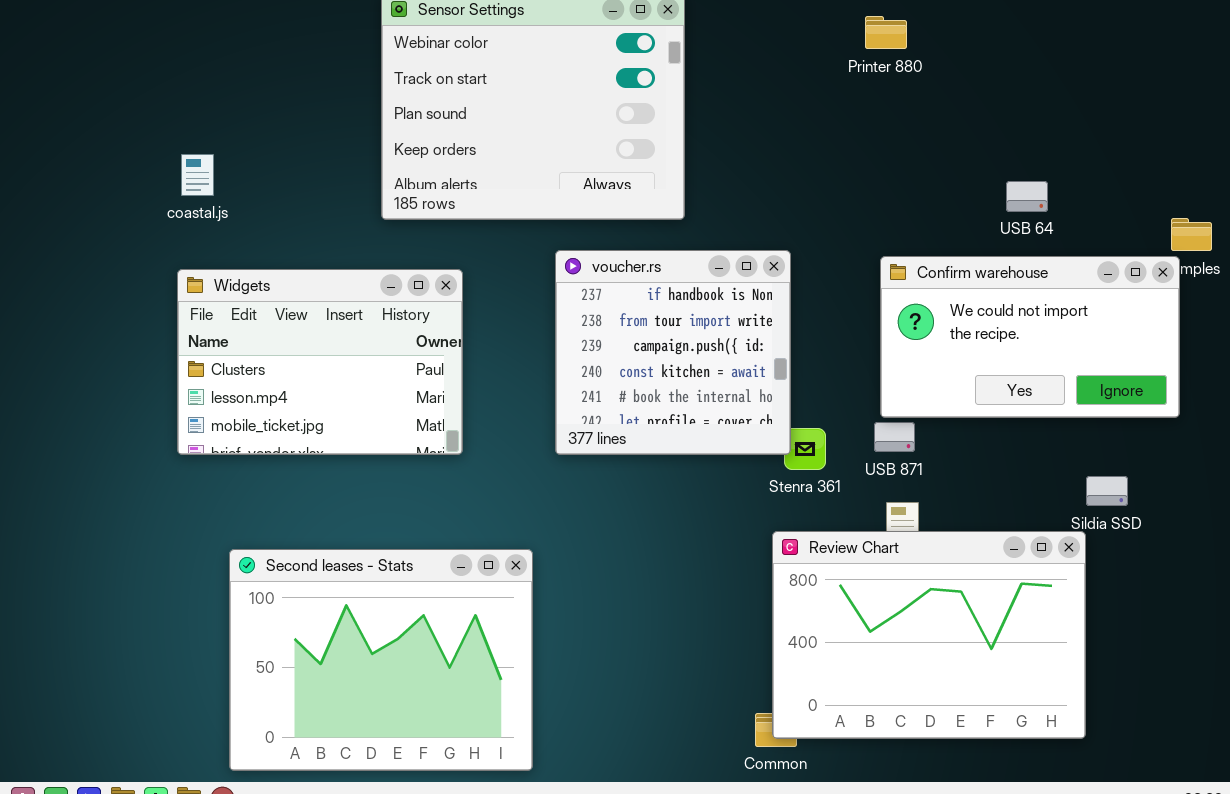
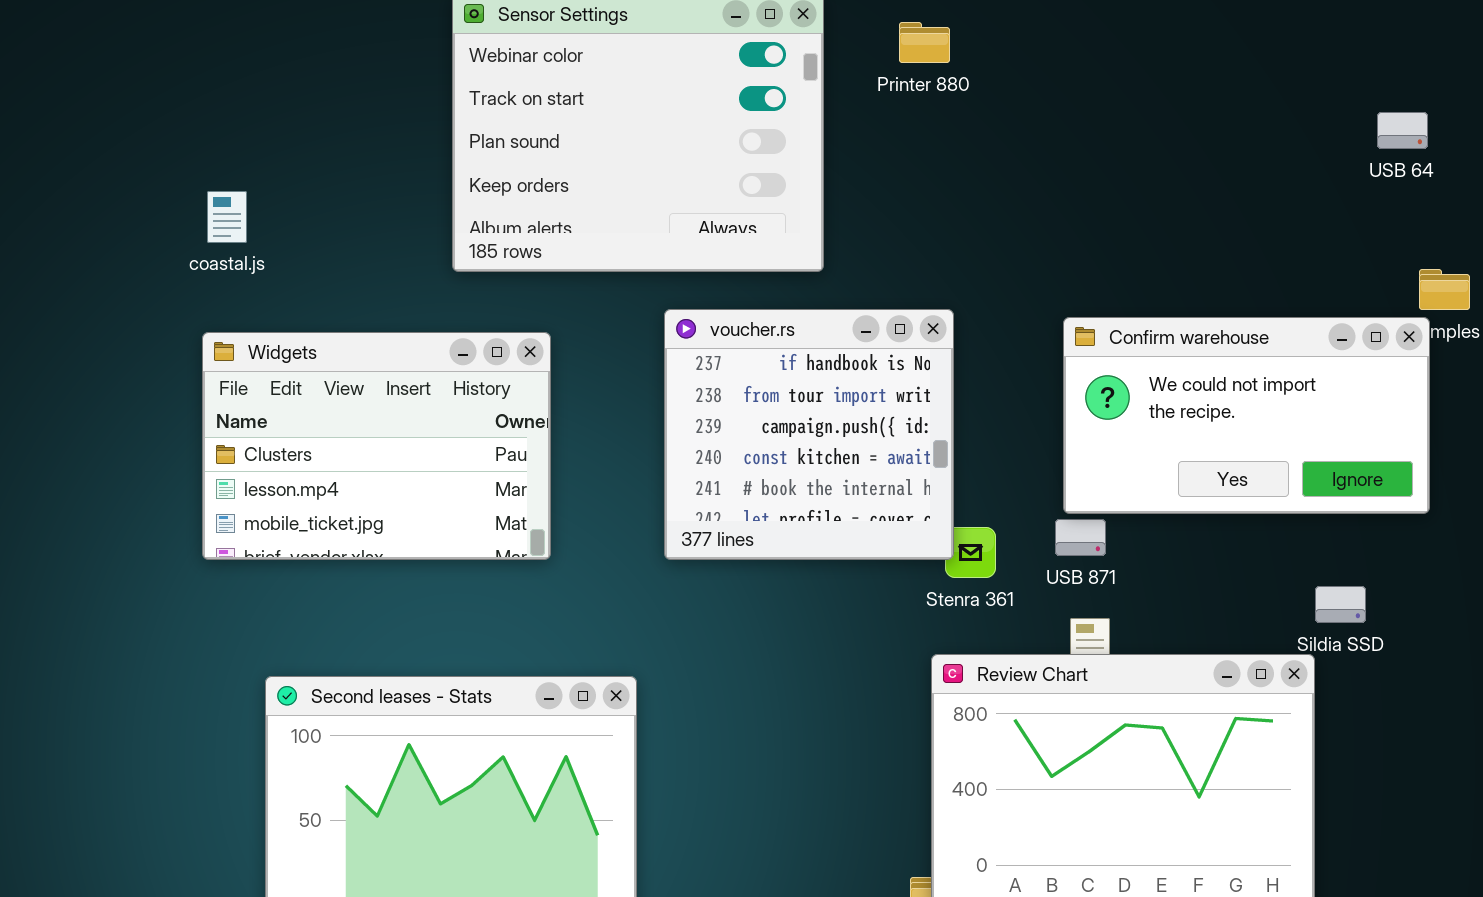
Printer 880: [865,16,907,49] -> [899,22,950,63], moved
USB 64: [1006,181,1048,212] -> [1377,112,1428,149], moved

